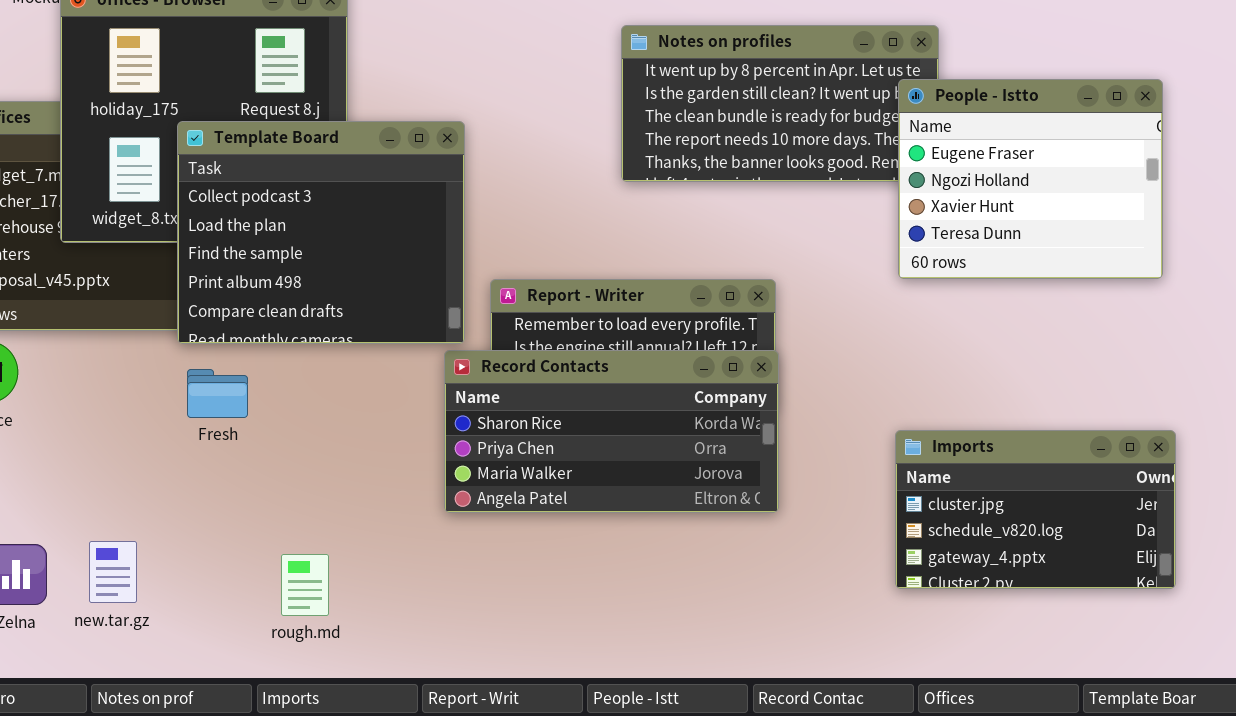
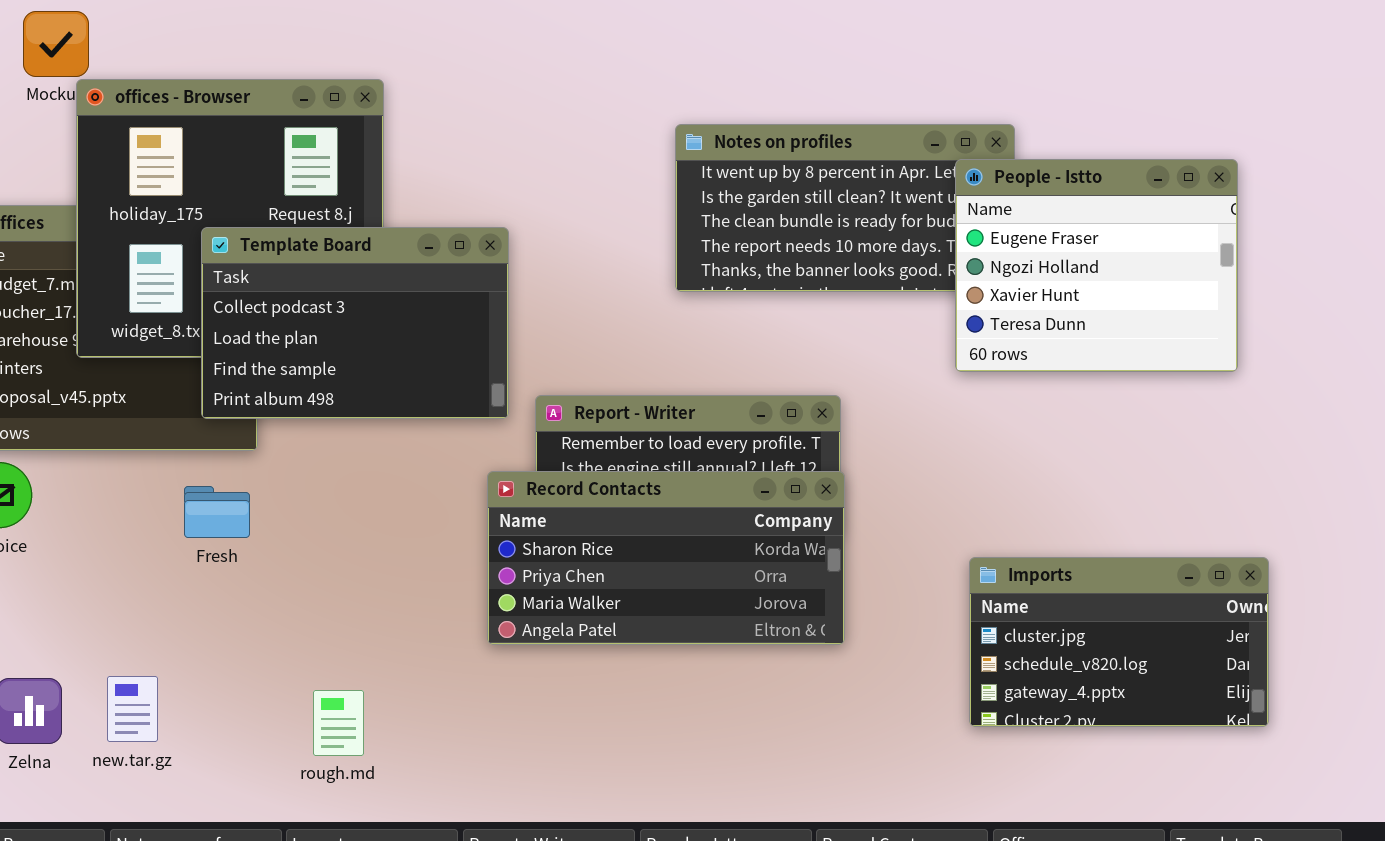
People - Istto: [898,79,1163,279] -> [955,159,1238,372], moved
Template Board: [177,121,465,344] -> [201,227,509,419], resized
Fresh: [187,369,248,418] -> [184,486,250,538], moved

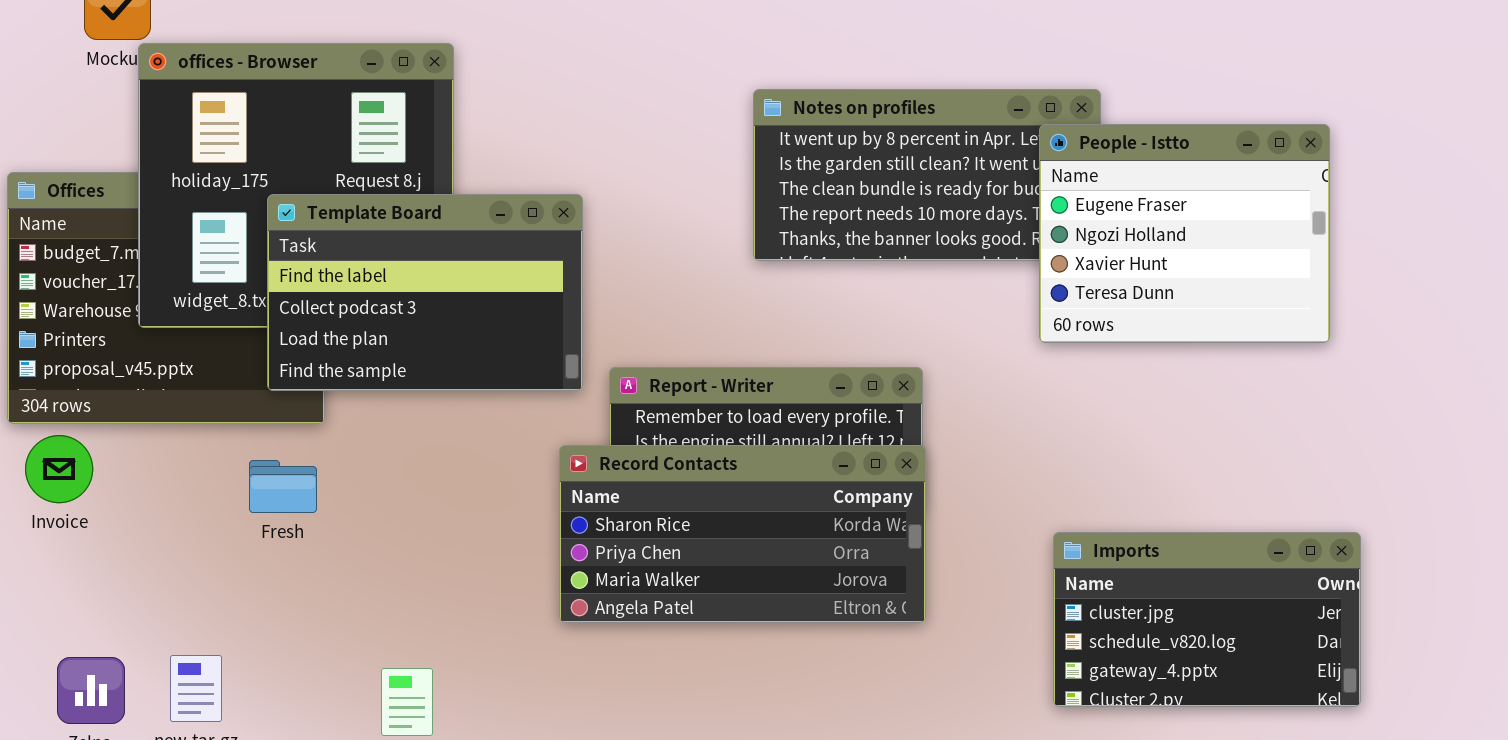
Template Board: [201,227,509,419] -> [267,194,583,391], scrolled up 1 row

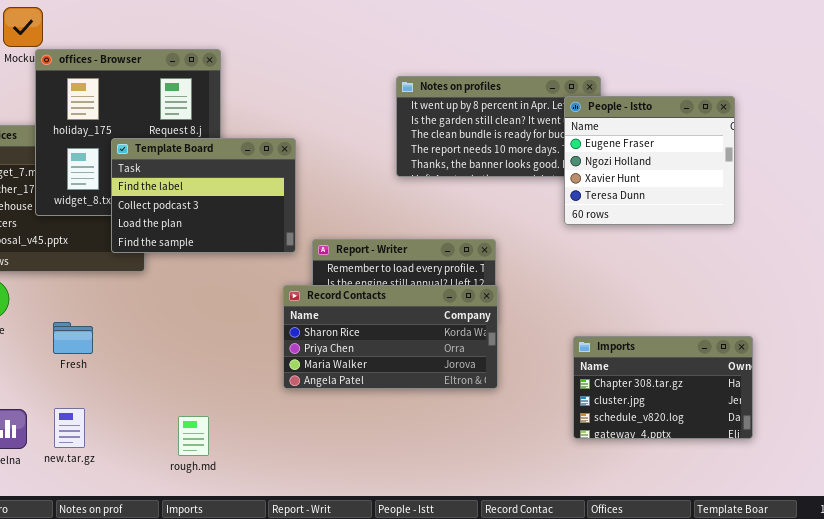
Fresh: [249,460,317,513] -> [53,322,93,354], moved
Imports: [1053,532,1361,707] -> [573,336,753,439], scrolled up 1 row

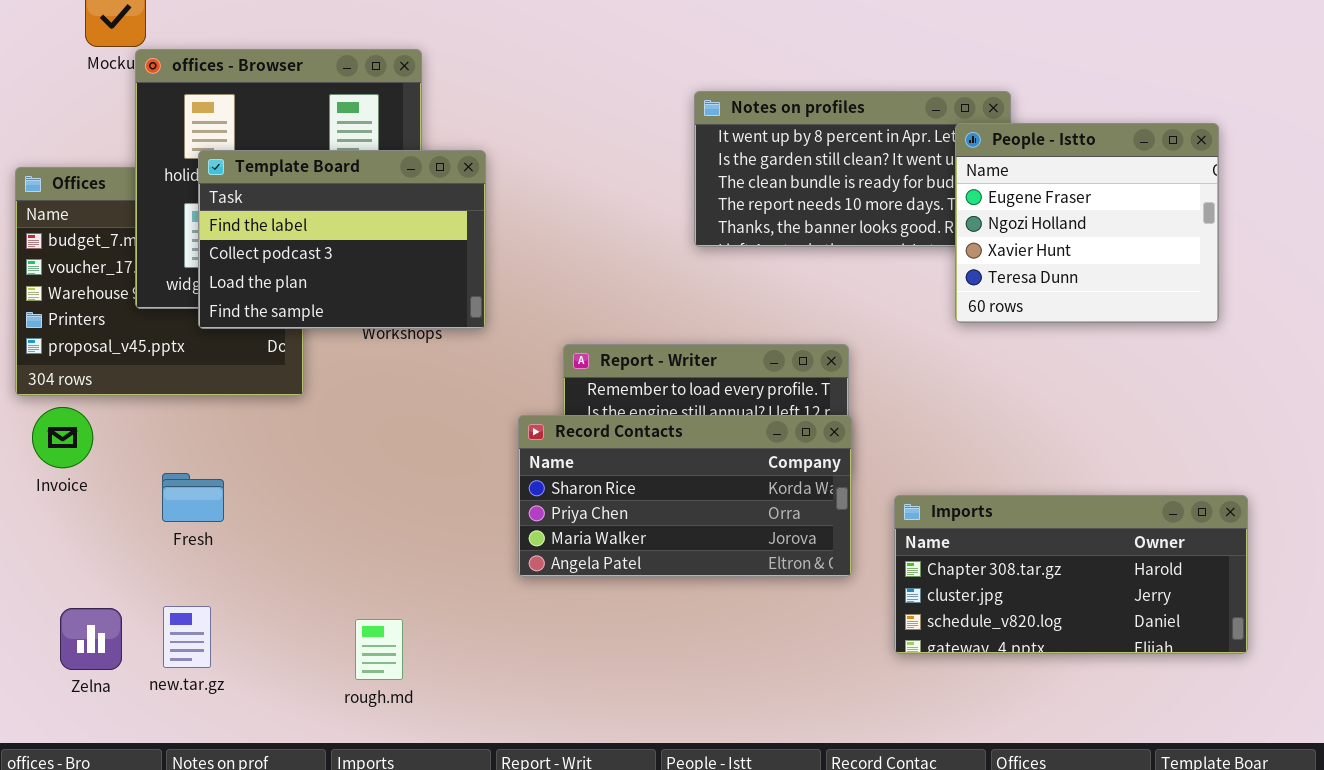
Template Board: [111,138,296,253] -> [198,150,486,329], moved
Imports: [573,336,753,439] -> [894,495,1248,654], resized

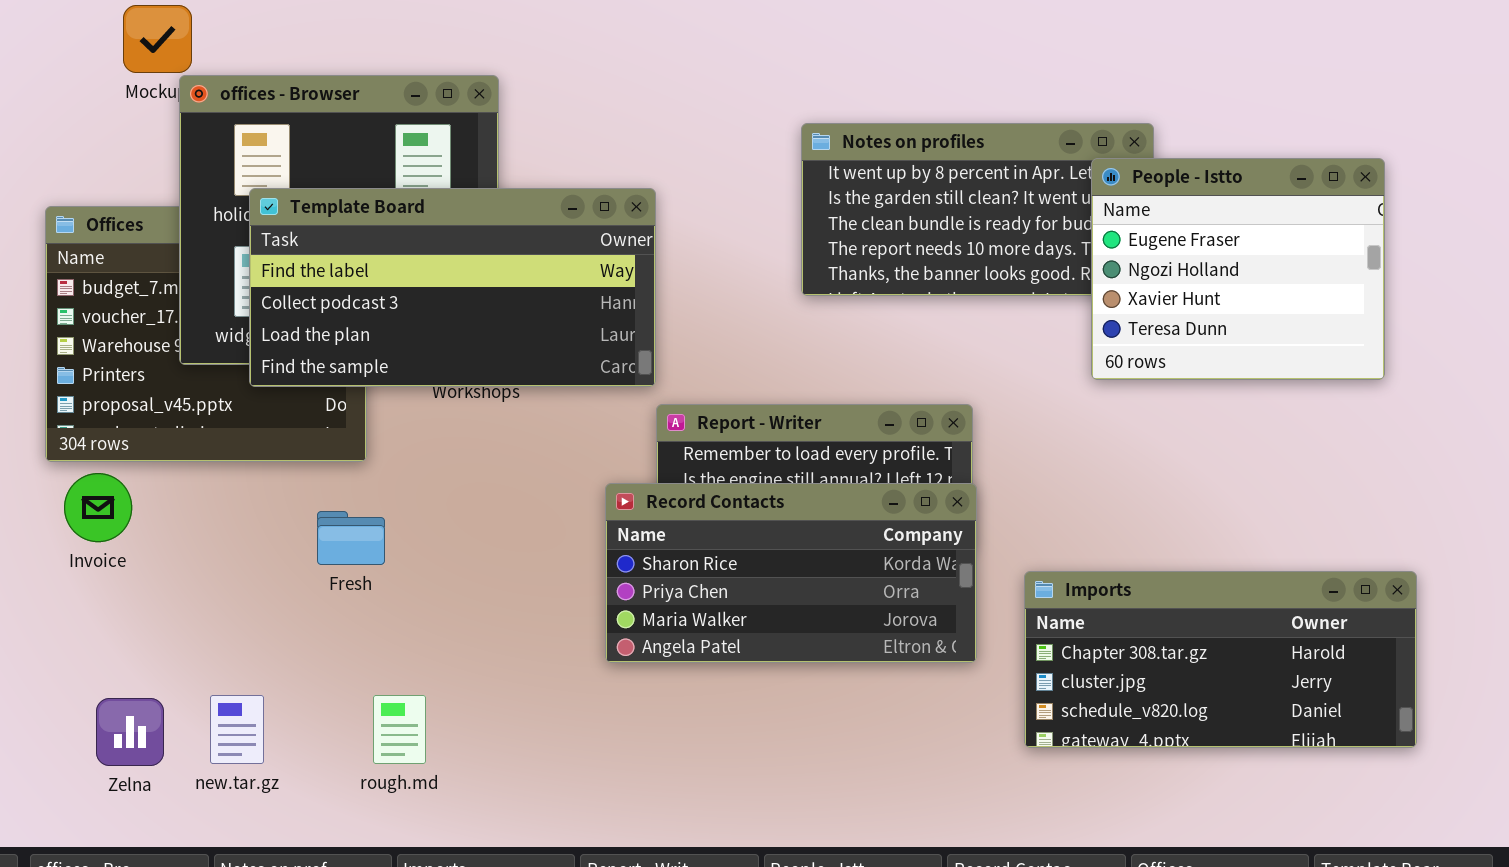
Template Board: [198,150,486,329] -> [249,188,656,387], resized
Fresh: [162,473,224,522] -> [317,511,385,565], moved
rough.md: [355,619,403,680] -> [373,695,426,764], moved

